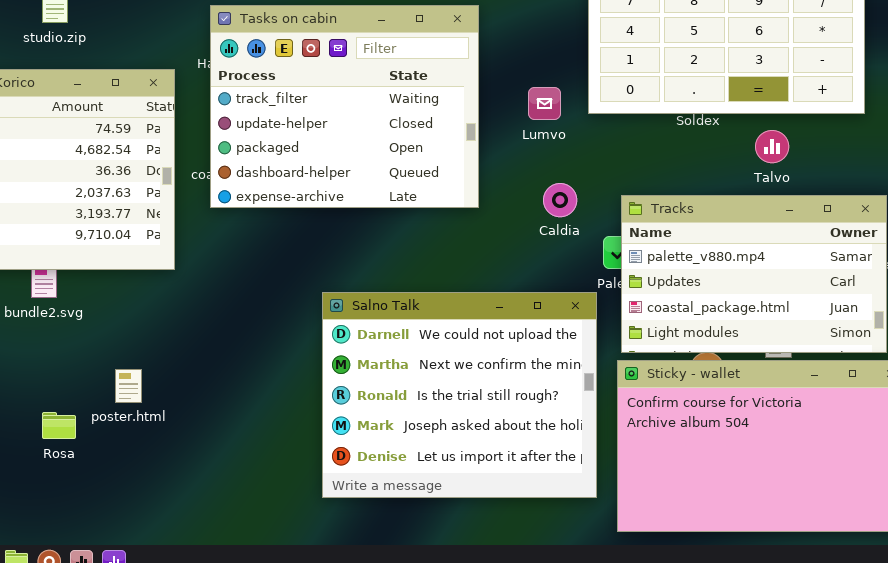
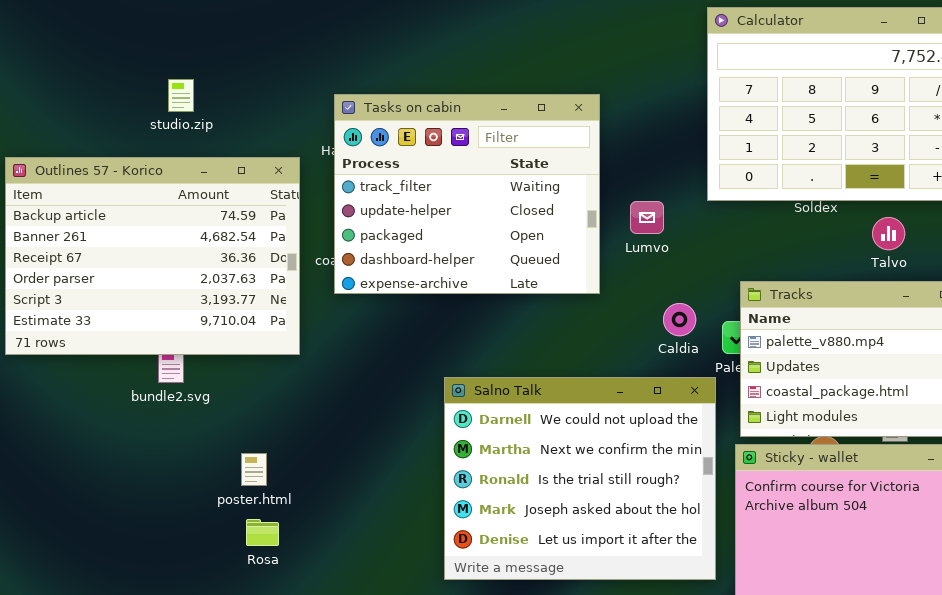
Lumvo: [528,87,561,120] -> [630,201,664,234], moved
Caldia: [543,183,577,217] -> [663,303,696,336], moved
Rosa: [42,412,76,439] -> [246,519,279,546], moved

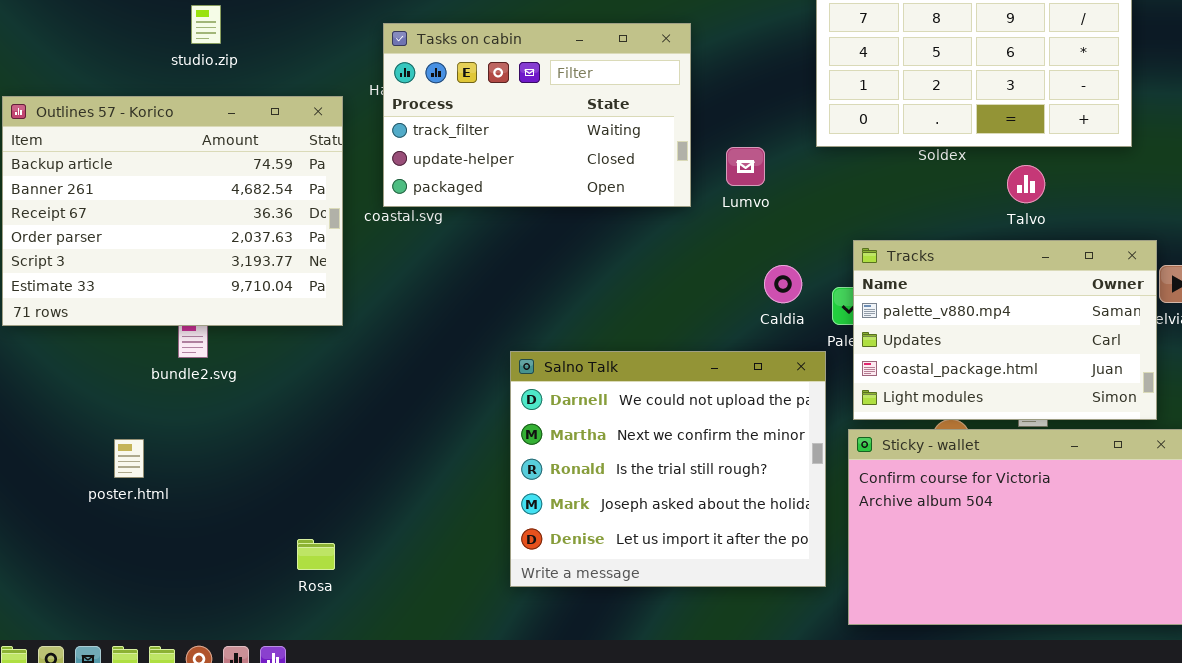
Tasks on cabin: [334,94,600,294] -> [383,23,691,207], resized
poster.html: [241,453,267,486] -> [114,439,144,478], moved
Rosa: [246,519,279,546] -> [297,539,335,570], moved

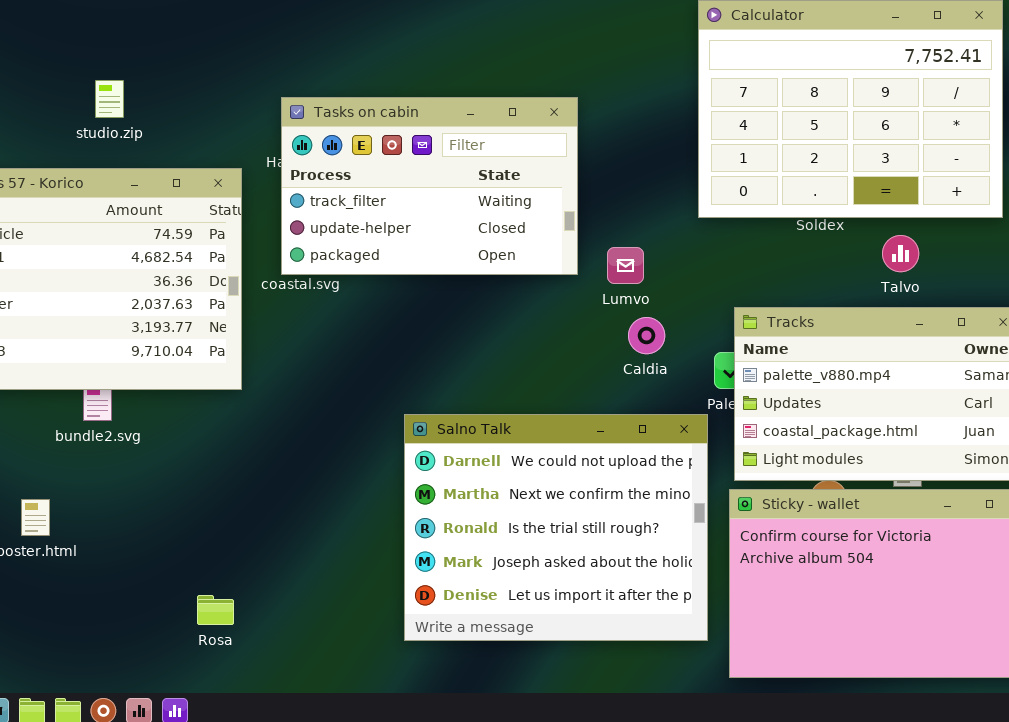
Lumvo: [726,147,765,186] -> [607,247,644,284], moved
Caldia: [764,265,802,303] -> [628,317,665,354], moved

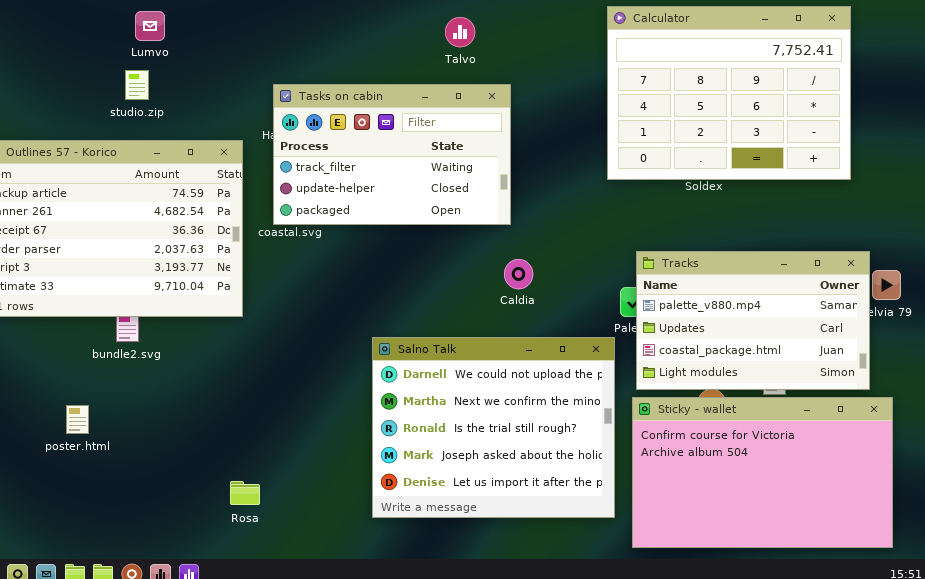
Talvo: [882,235,919,272] -> [445,17,475,47], moved
Lumvo: [607,247,644,284] -> [135,11,165,41], moved
Caldia: [628,317,665,354] -> [504,259,533,289], moved
Rosa: [197,595,234,625] -> [230,481,260,505], moved

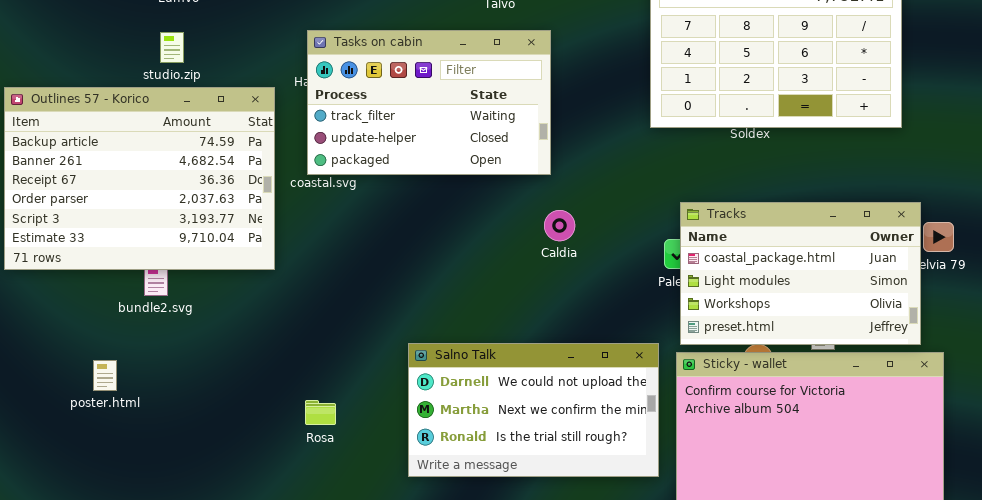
studio.zip: [125,70,149,100] -> [160,32,184,63], moved
Tracks: [636,251,870,390] -> [680,202,921,345], scrolled down 2 rows
Salno Talk: [372,337,615,518] -> [408,343,659,477], resized
Rosa: [230,481,260,505] -> [305,400,336,425], moved

